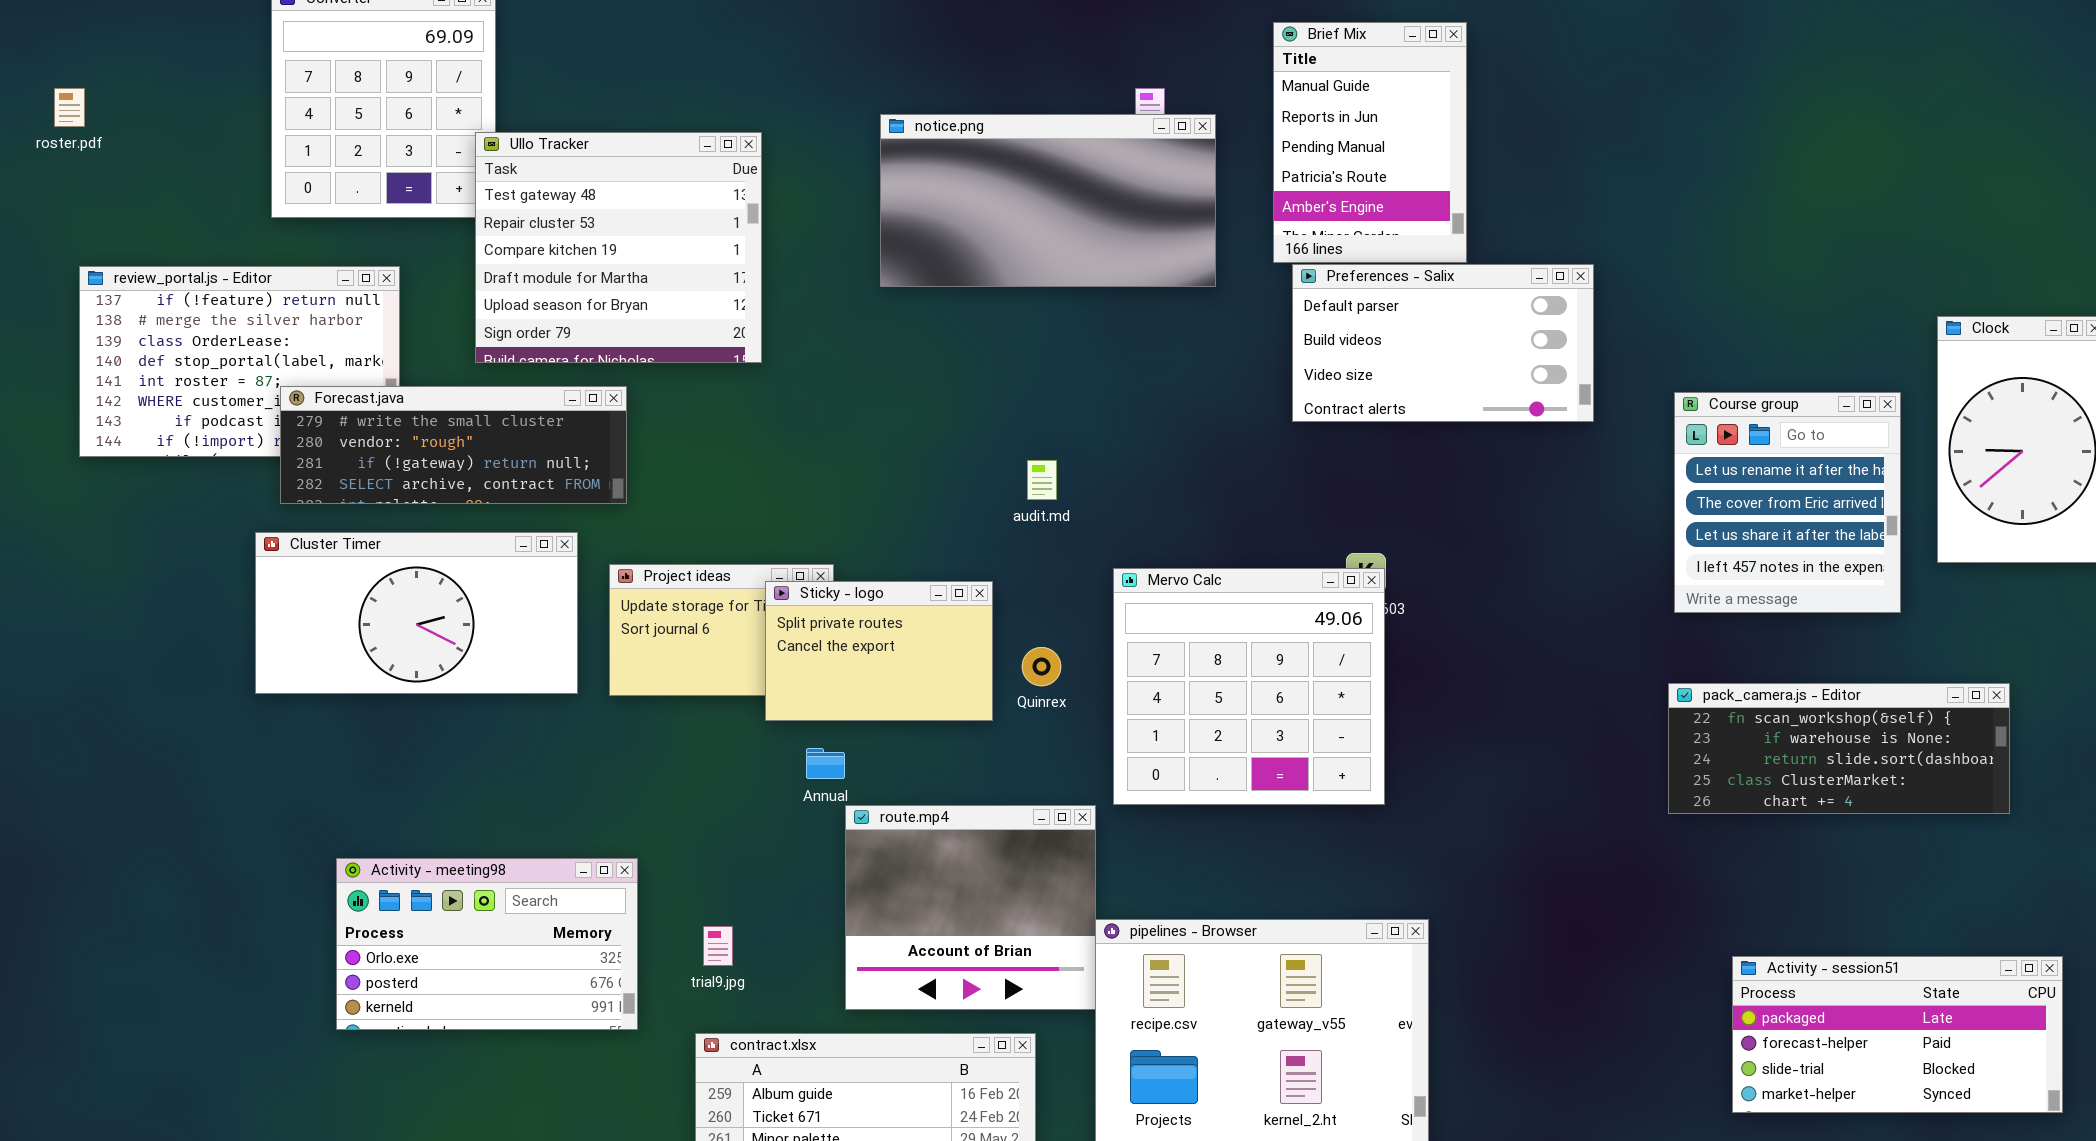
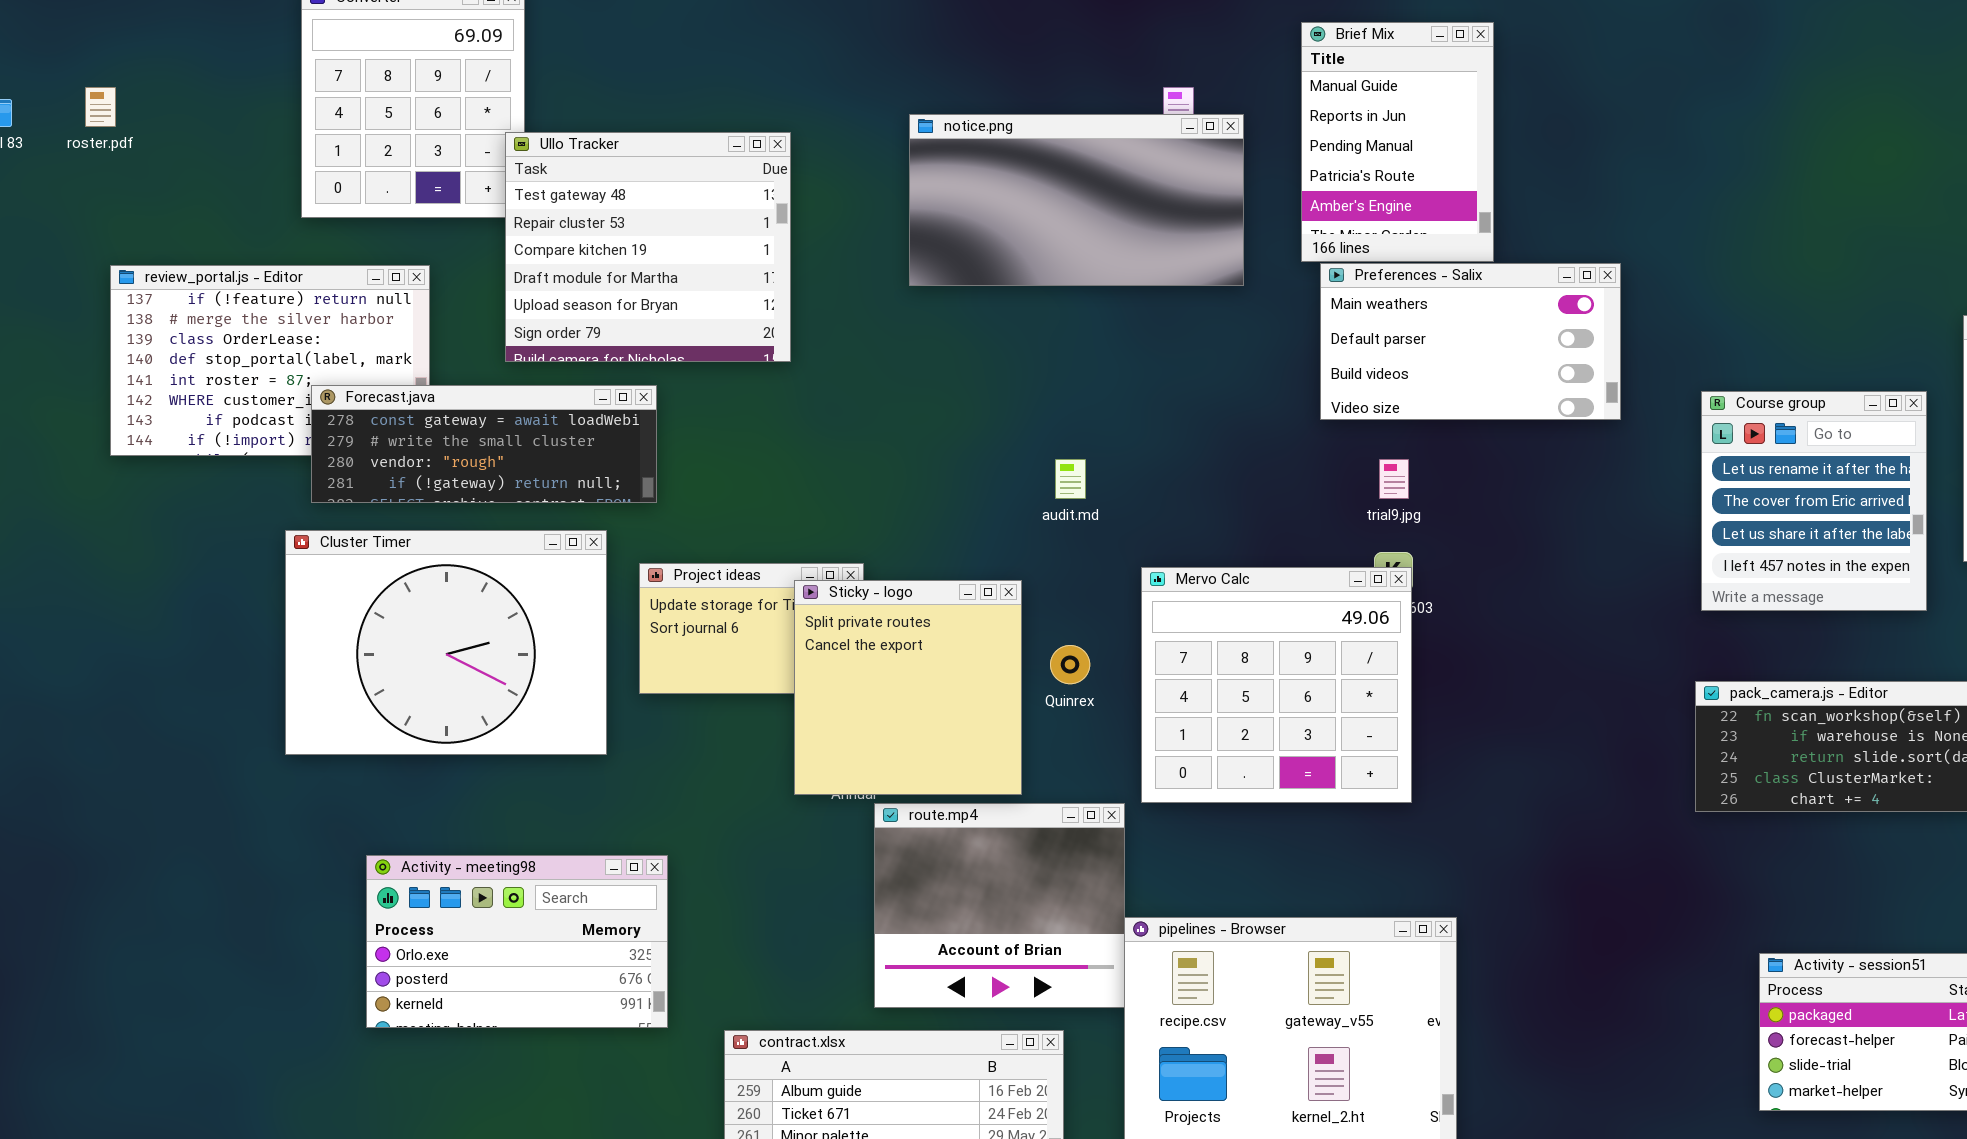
Preferences - Salix: [1292,264,1594,422] -> [1320,263,1621,420], scrolled up 1 row
Forecast.java: [280,386,627,504] -> [311,385,657,503], scrolled up 1 row
Cluster Timer: [255,532,578,694] -> [285,530,607,755], resized
Sticky - logo: [765,581,993,721] -> [794,580,1022,795], resized
trial9.jpg: [703,926,733,966] -> [1379,459,1409,499], moved

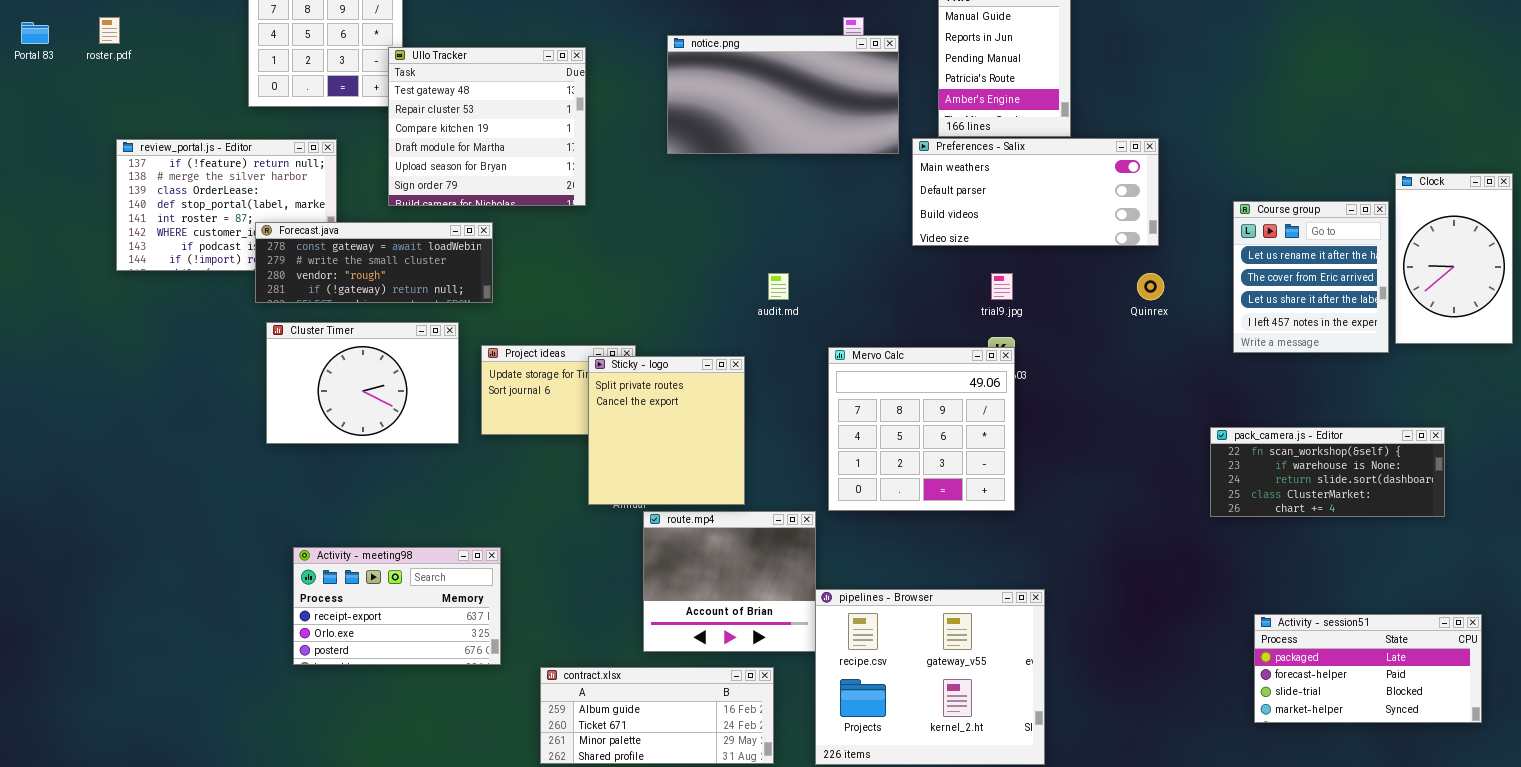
Preferences - Salix: [1320,263,1621,420] -> [912,138,1159,246], resized
Course group: [1701,391,1927,611] -> [1233,201,1389,353], moved
Cluster Timer: [285,530,607,755] -> [266,322,459,444], resized
Quinrex: [1050,645,1090,684] -> [1137,273,1164,300], moved
Activity - meeting98: [366,855,668,1028] -> [293,547,501,665], scrolled up 1 row

